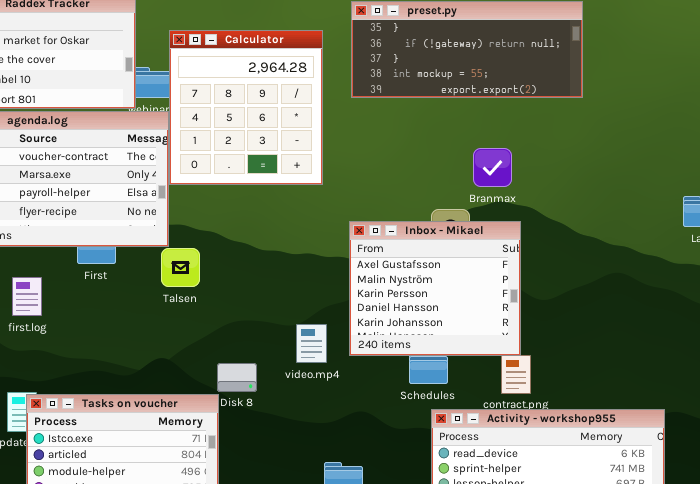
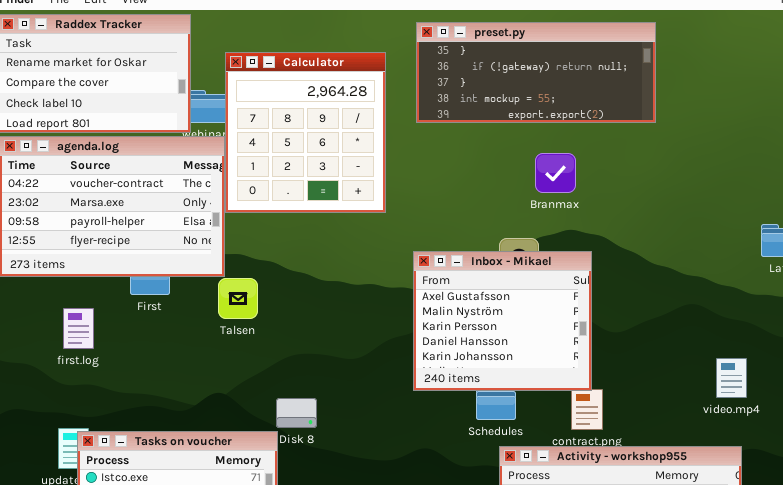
Branmax: [473,148,512,187] -> [535,153,576,193], moved
video.mp4: [296,324,327,363] -> [716,358,747,398], moved

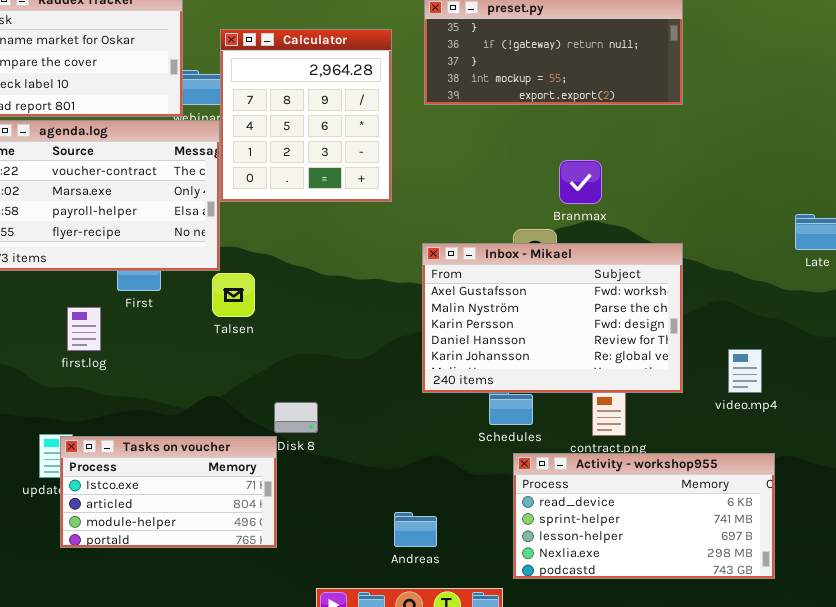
Branmax: [535,153,576,193] -> [559,160,602,204], moved
Inbox - Mikael: [413,251,592,391] -> [422,243,683,393], resized
first.log: [63,308,94,349] -> [67,307,101,351], moved
video.mp4: [716,358,747,398] -> [728,349,762,393], moved

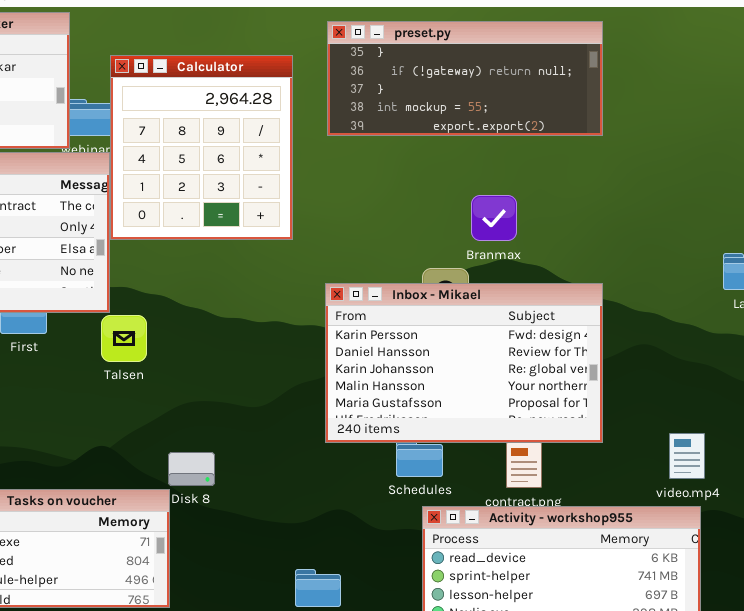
Inbox - Mikael: [422,243,683,393] -> [325,283,603,443], scrolled down 2 rows
video.mp4: [728,349,762,393] -> [669,433,705,479], moved

